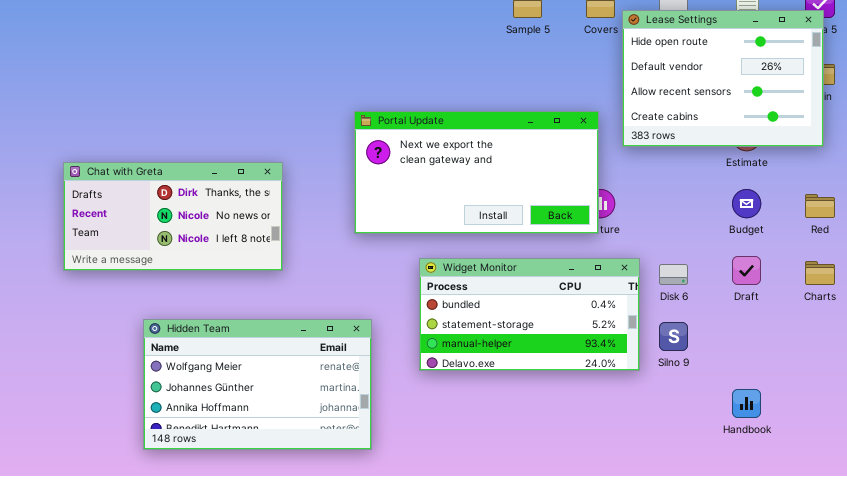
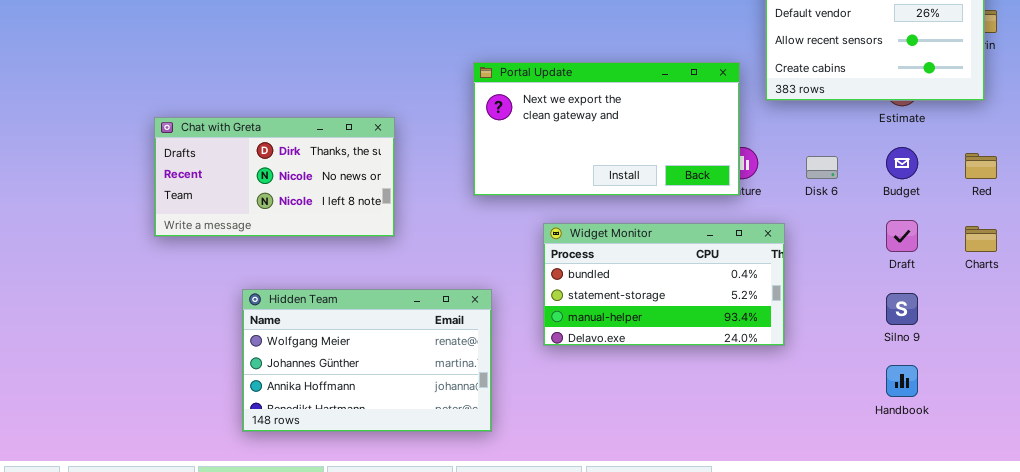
Disk 6: [659,264,688,285] -> [806,156,838,179], moved
Silno 9: [659,322,688,351] -> [886,293,918,325], moved

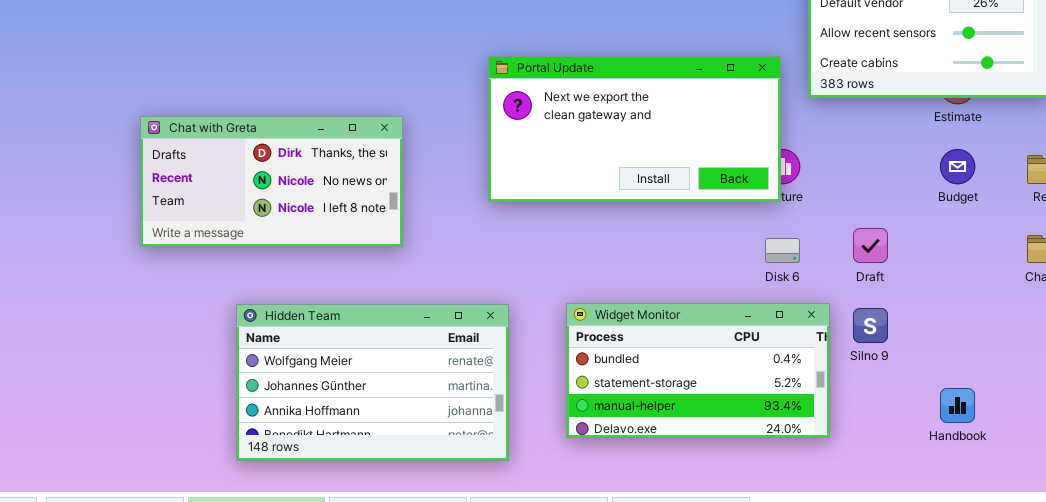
Disk 6: [806,156,838,179] -> [765,238,800,263], moved
Draft: [886,220,918,252] -> [853,228,888,263], moved
Widget Monitor: [543,223,785,346] -> [566,303,830,438], moved
Silno 9: [886,293,918,325] -> [853,308,888,343], moved

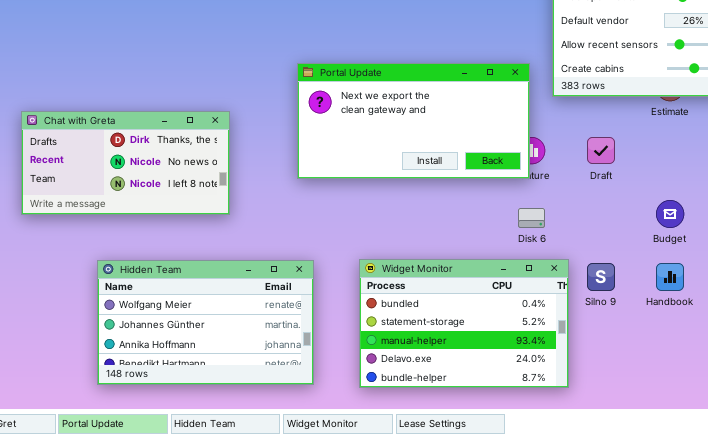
Budget: [940,149,975,184] -> [656,200,684,228], moved
Draft: [853,228,888,263] -> [587,137,615,164], moved
Widget Monitor: [566,303,830,438] -> [359,259,569,388], resized
Handbook: [940,388,975,423] -> [656,263,684,291], moved

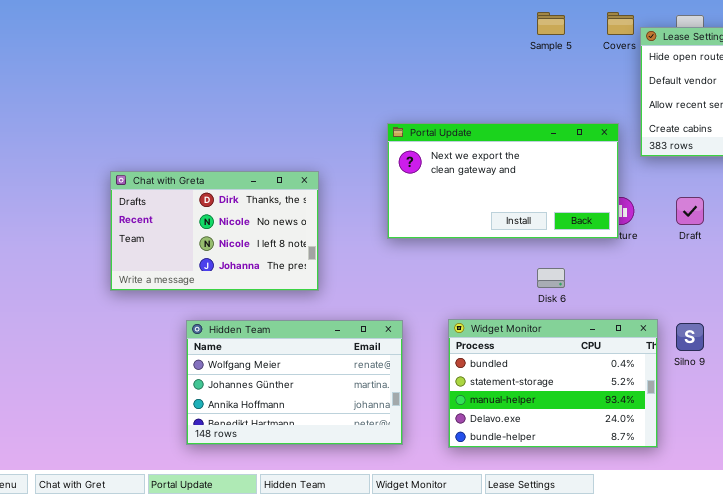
Chat with Greta: [21,111,230,215] -> [110,171,319,291], resized
Disk 6: [518,208,545,228] -> [537,268,565,288], moved

